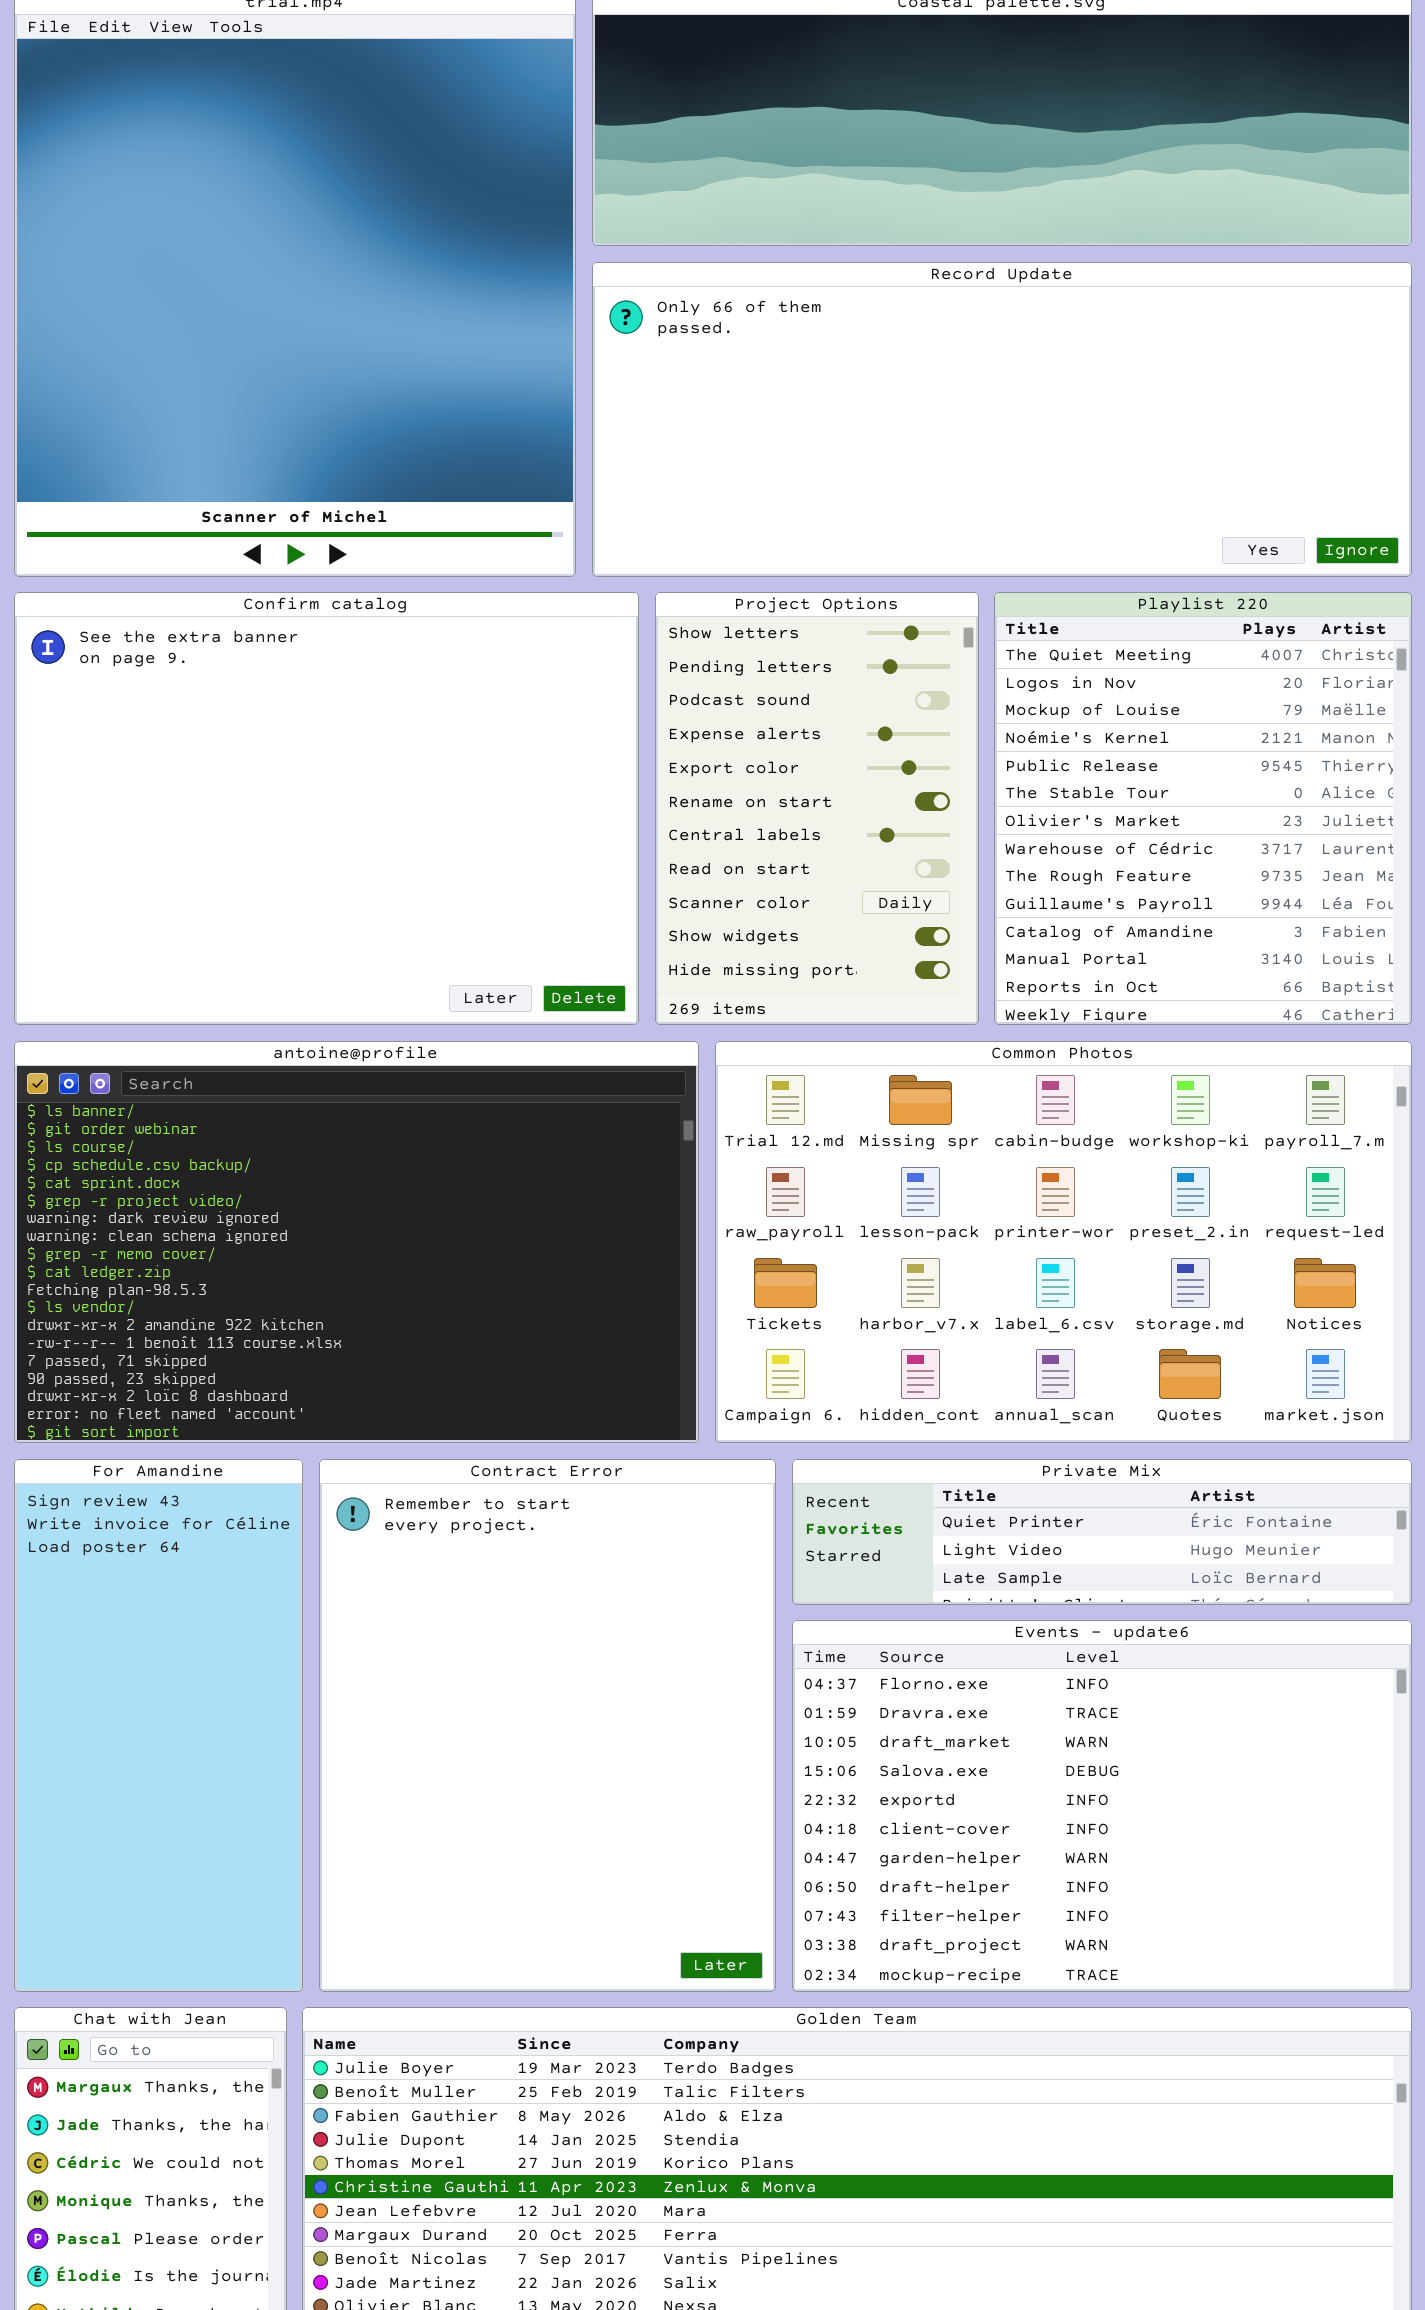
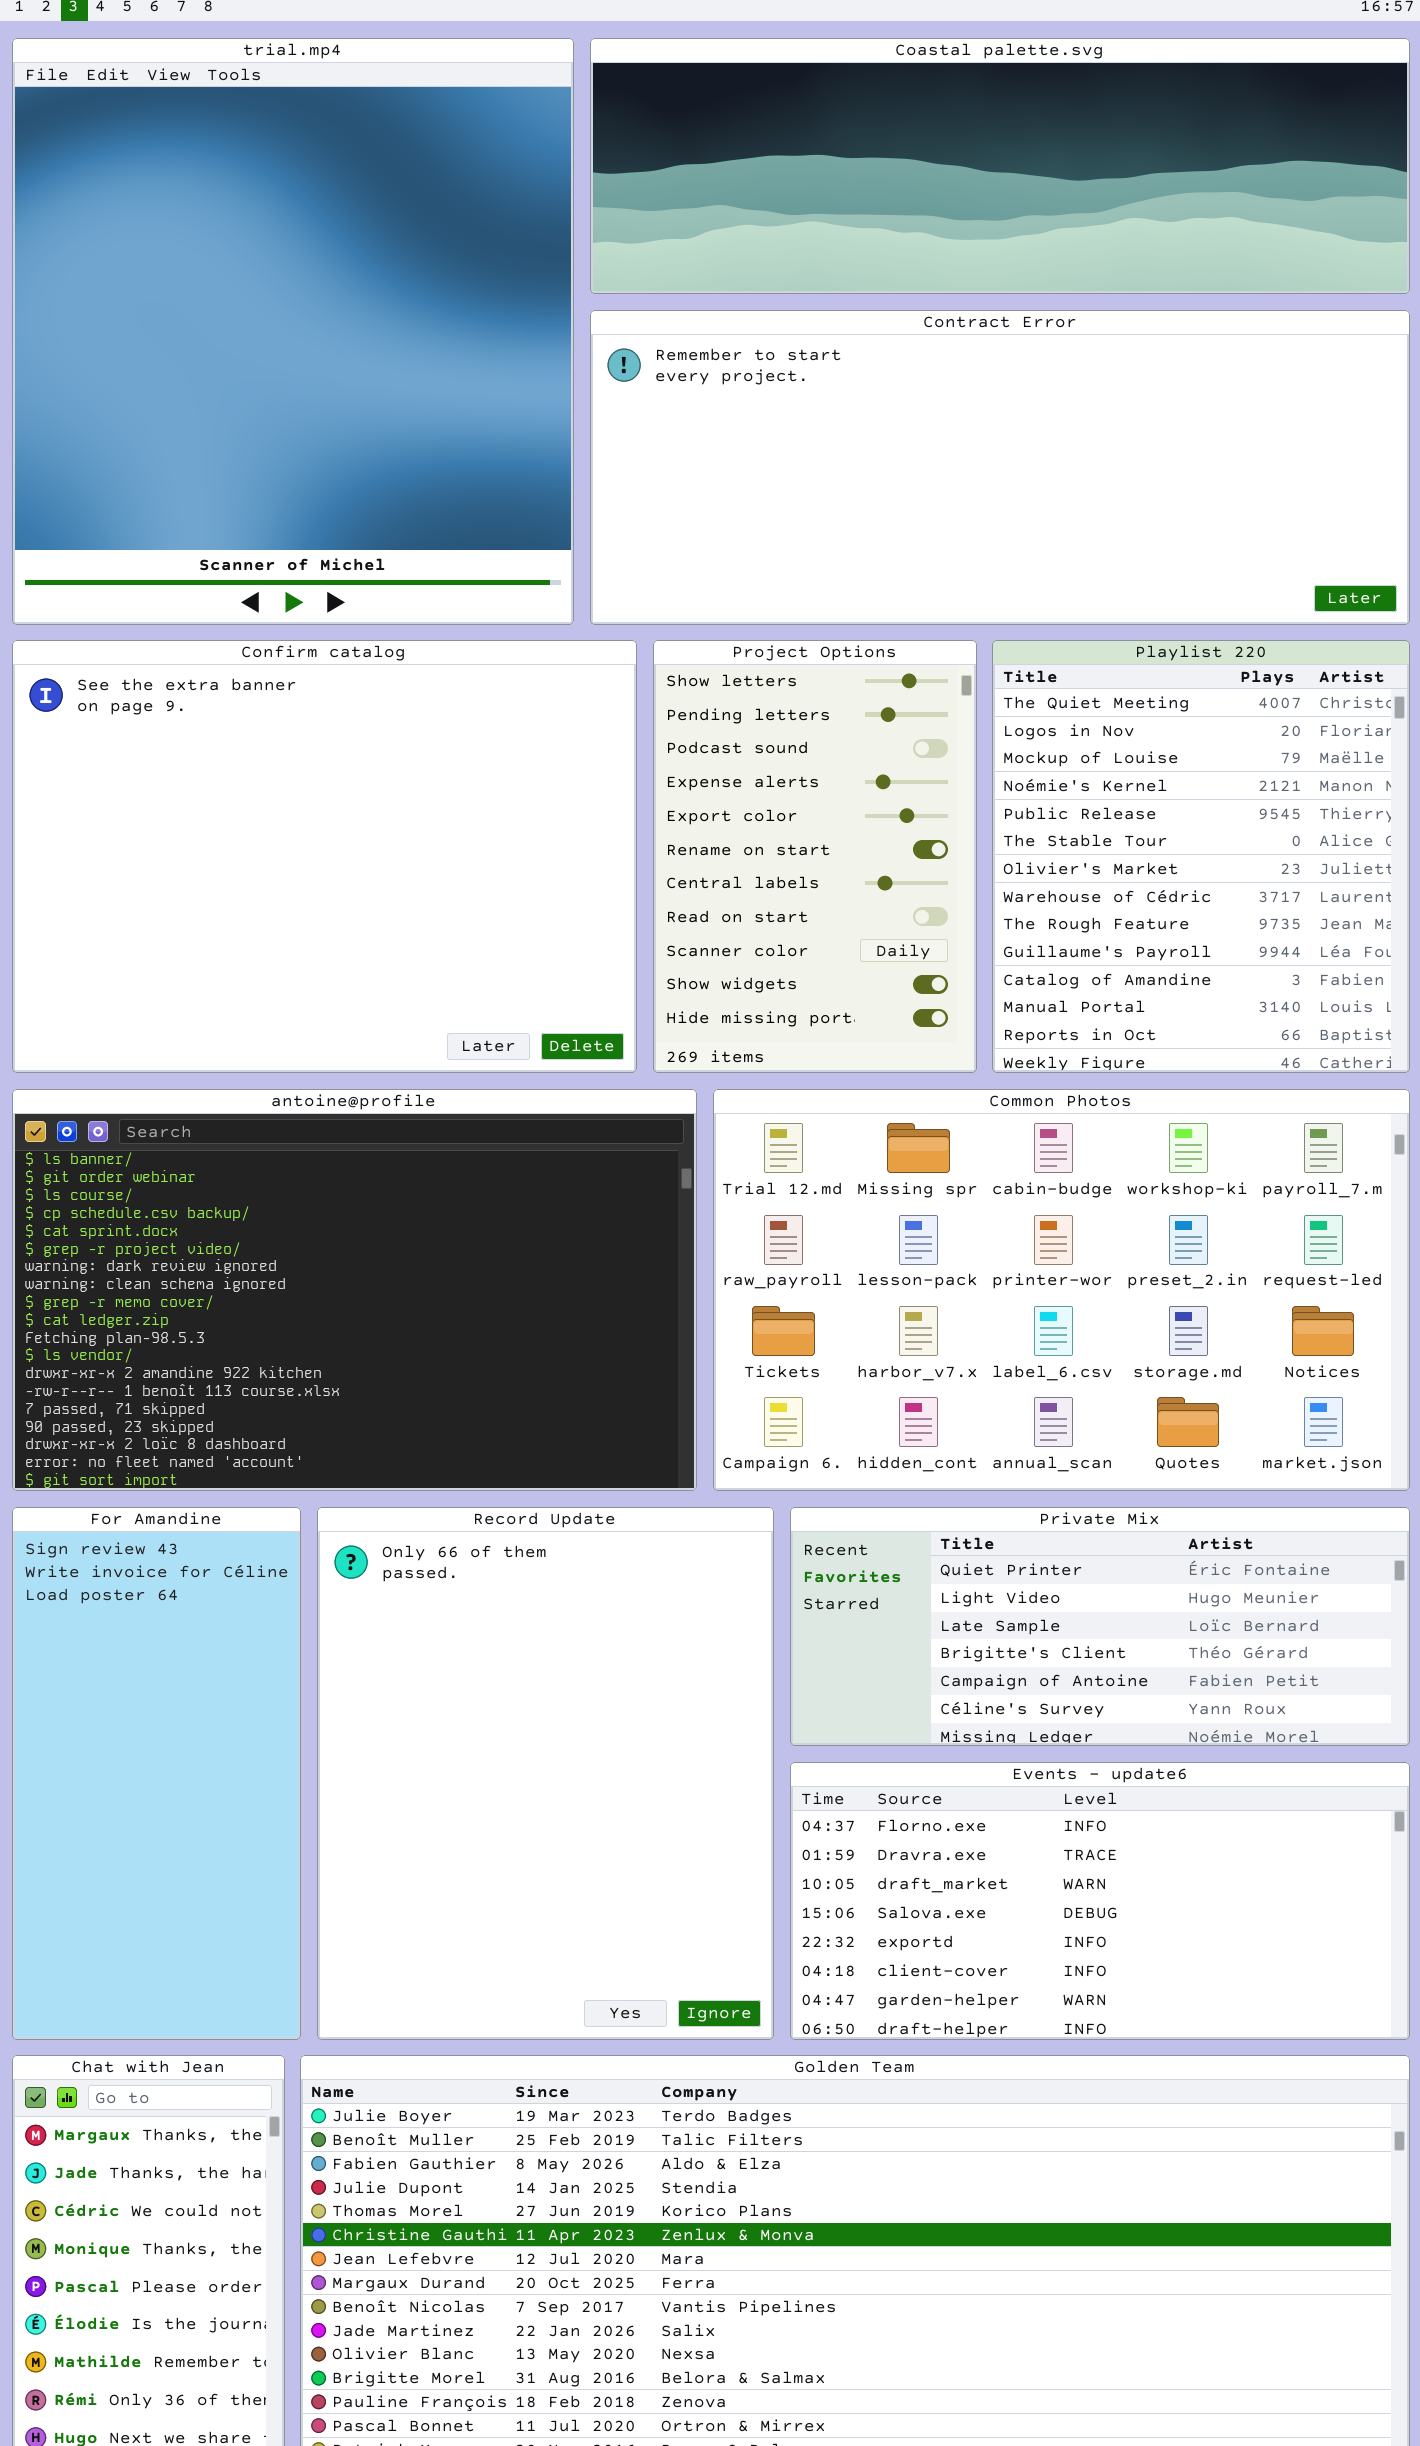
Record Update: [592,262,1412,577] -> [317,1507,774,2040], moved, resized
Contract Error: [319,1459,776,1992] -> [590,310,1410,625], moved, resized
Private Mix: [792,1459,1412,1605] -> [790,1507,1410,1746], resized
Events - update6: [792,1620,1412,1992] -> [790,1762,1410,2040], resized

